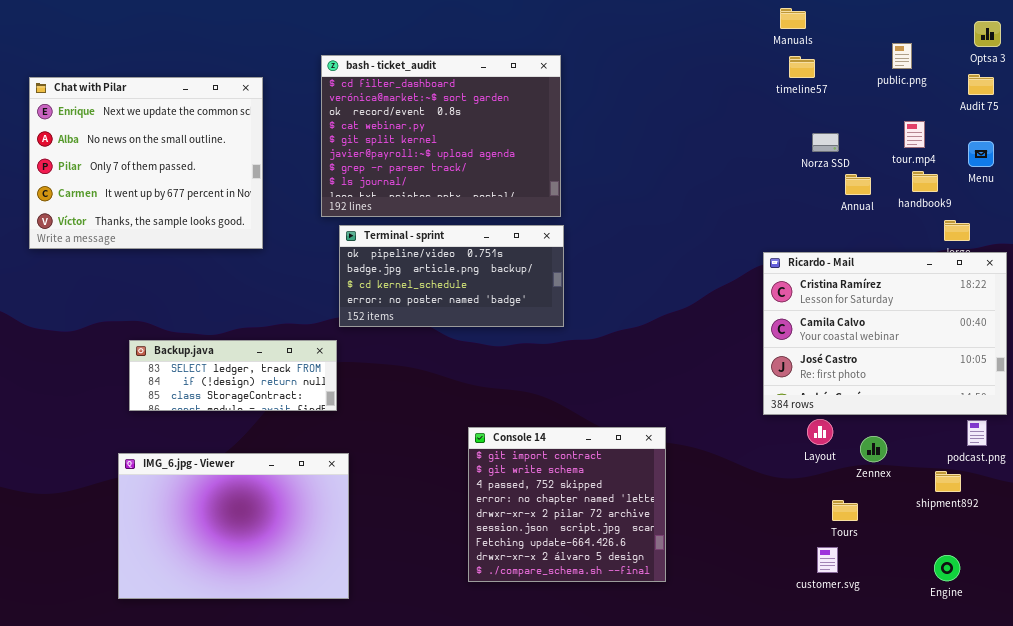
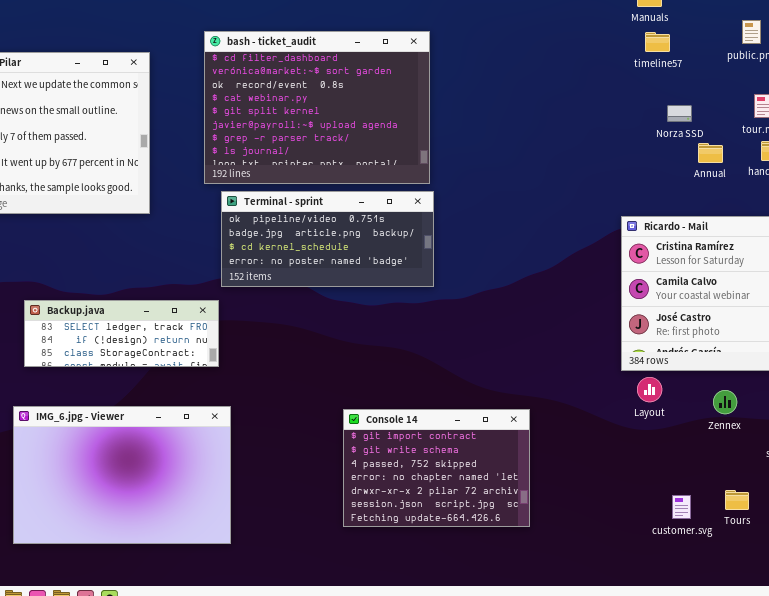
Layout: [807,419,833,445] -> [637,377,662,402], moved
Console 14: [468,427,666,582] -> [343,409,530,527], resized
Tours: [832,500,858,521] -> [725,490,749,510], moved

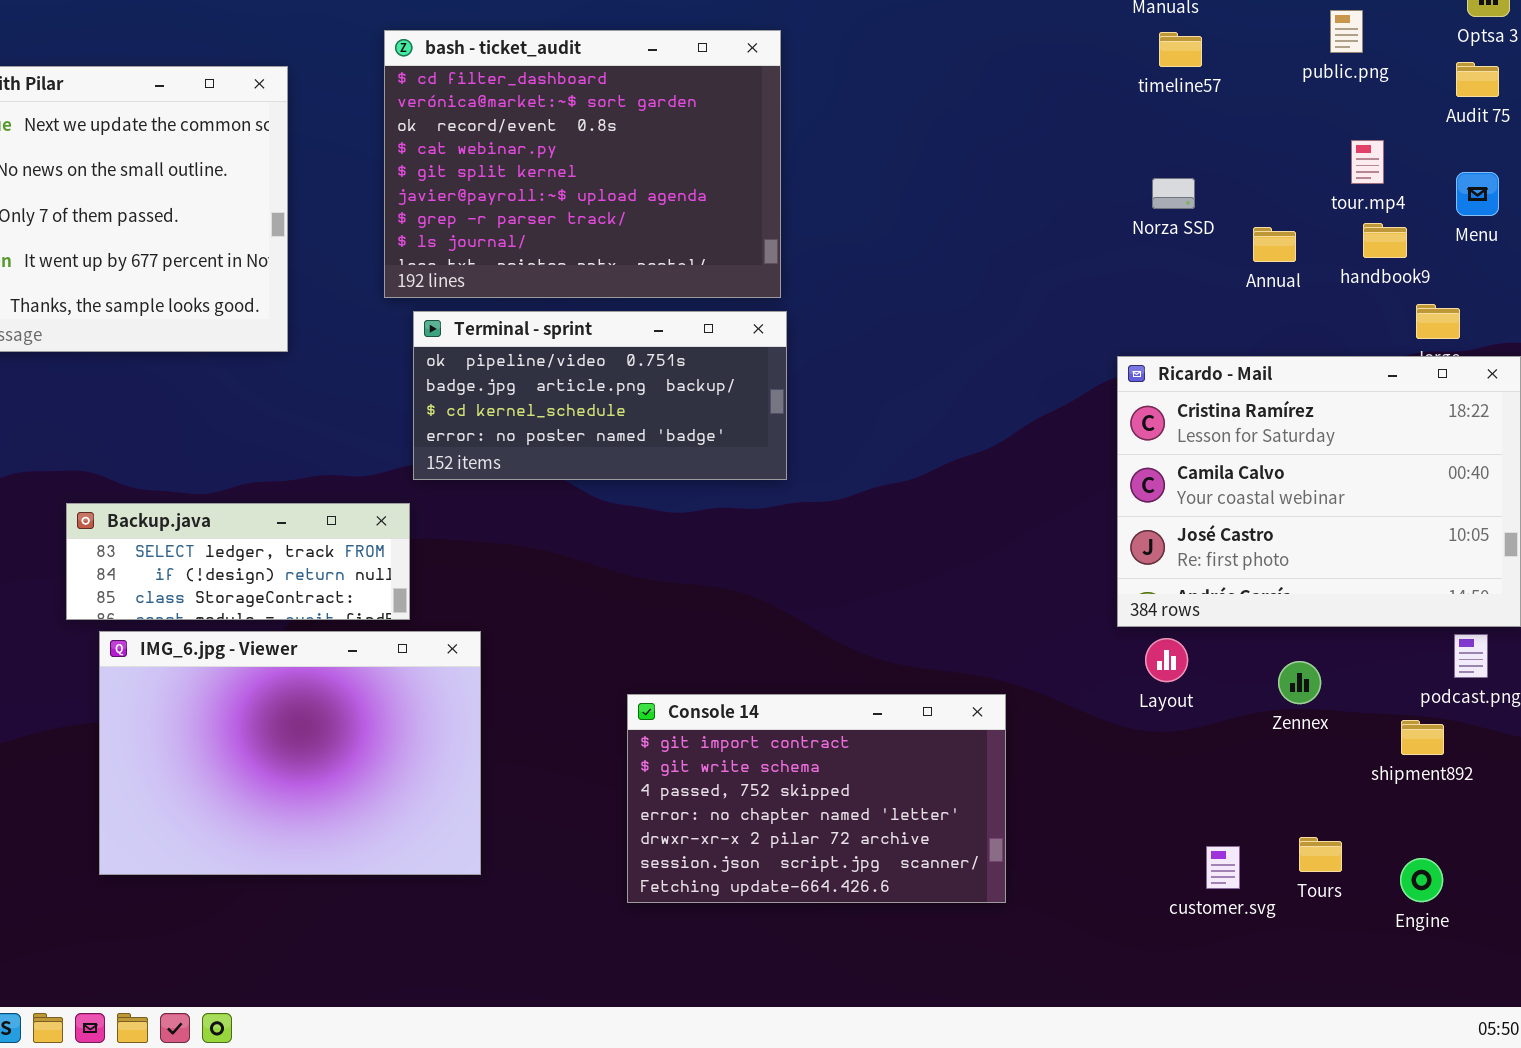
Norza SSD: [667,105,692,122] -> [1152,178,1195,209], moved
IMG_6.jpg - Viewer: [13,406,231,544] -> [99,631,481,875], moved
Console 14: [343,409,530,527] -> [627,694,1006,903], resized

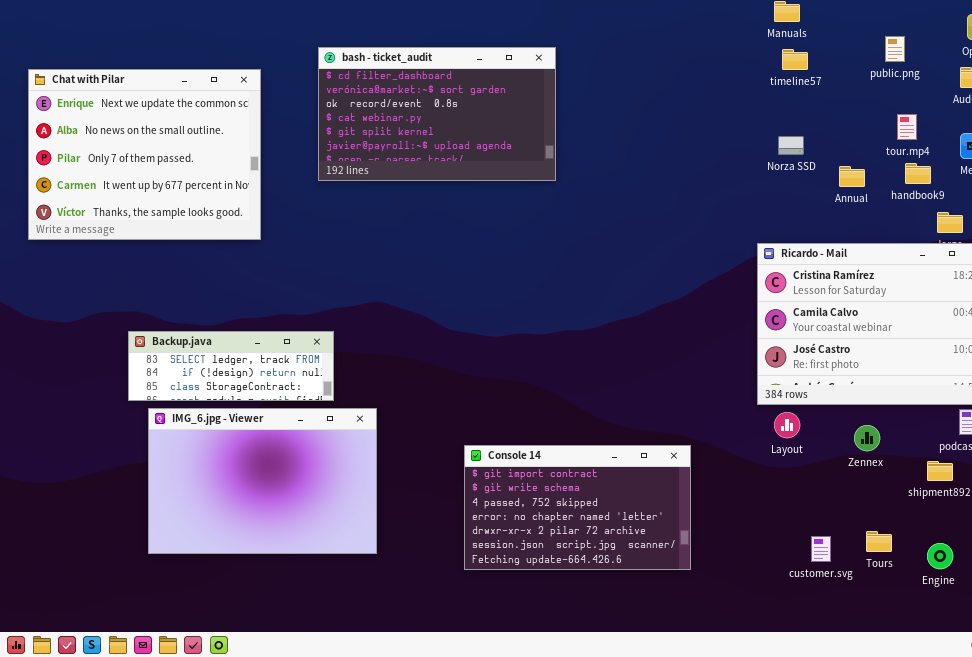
bash - ticket_audit: [384,30,781,298] -> [318,47,556,181], resized
Terminal - sprint: [413,311,787,480] -> none, closed

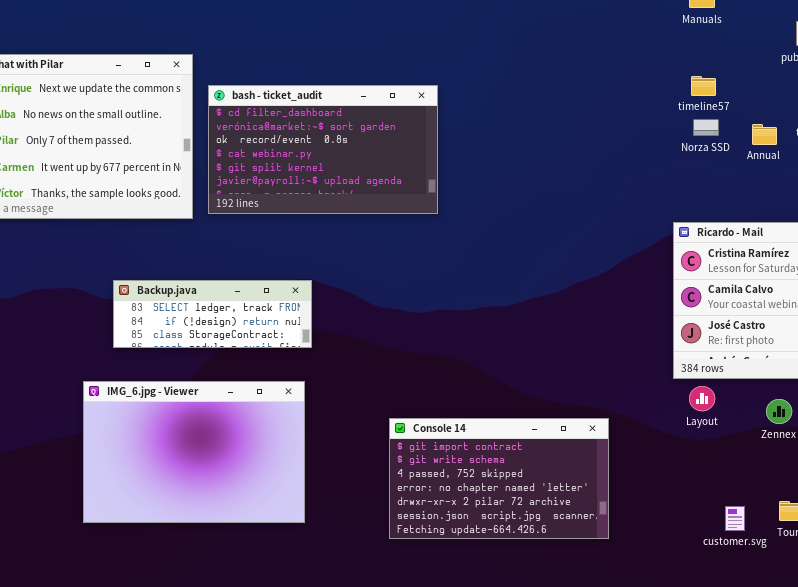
bash - ticket_audit: [318,47,556,181] -> [208,85,438,214], moved
timeline57: [782,49,808,70] -> [691,76,716,96], moved
Annual: [839,166,865,187] -> [752,124,777,145], moved
Backup.java: [128,331,334,401] -> [113,280,312,348], moved

